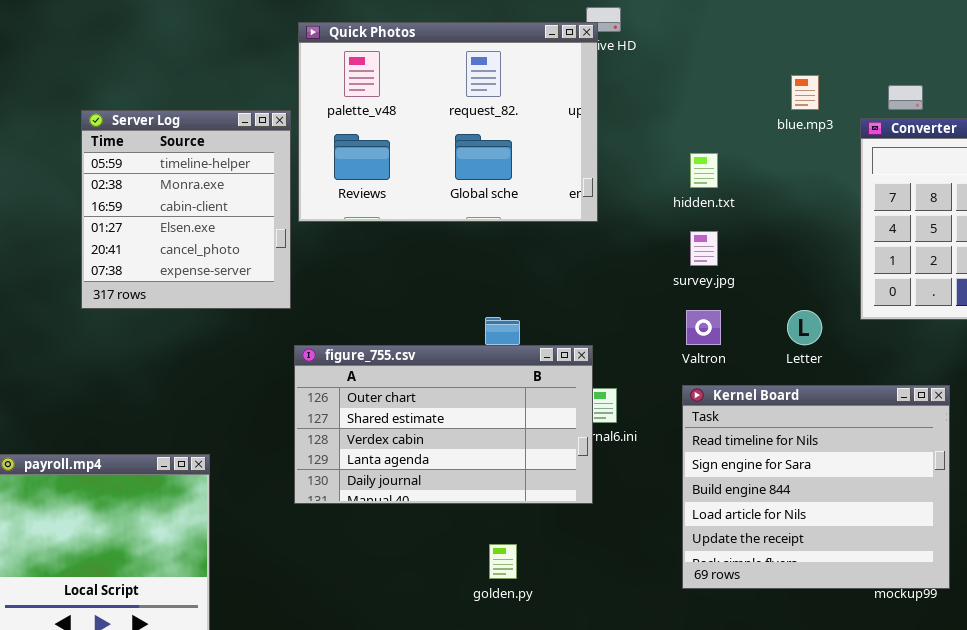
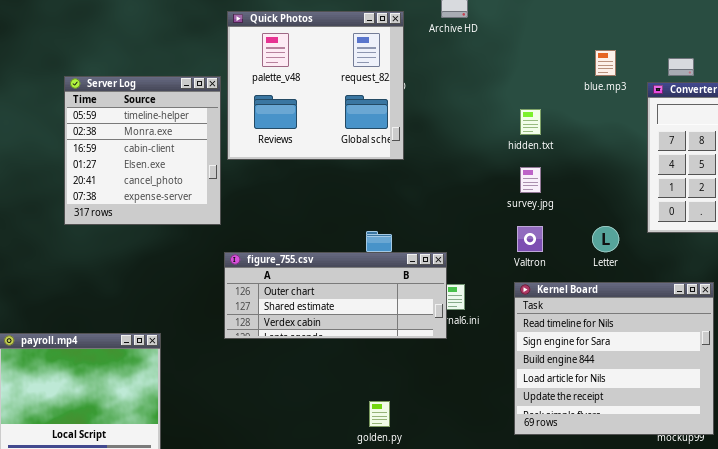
Quick Photos: [298,22,598,222] -> [227,11,404,160], resized
figure_755.csv: [294,345,593,504] -> [224,252,447,339], resized

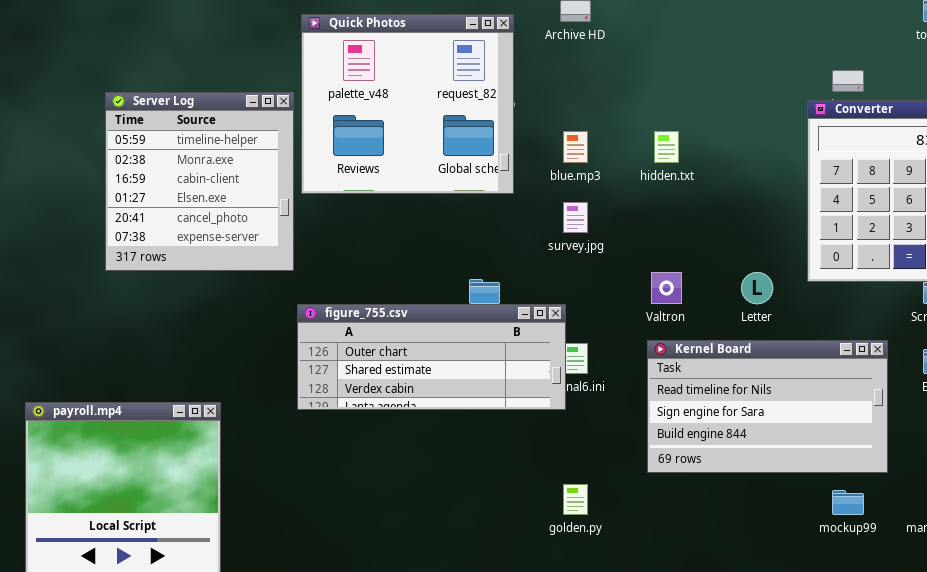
blue.mp3: [595,50,616,76] -> [563,131,588,163], moved
survey.jpg: [520,167,541,193] -> [563,202,588,233], moved
Kernel Board: [514,282,714,435] -> [647,340,888,473], resized
golden.py: [369,401,390,427] -> [563,484,588,515], moved

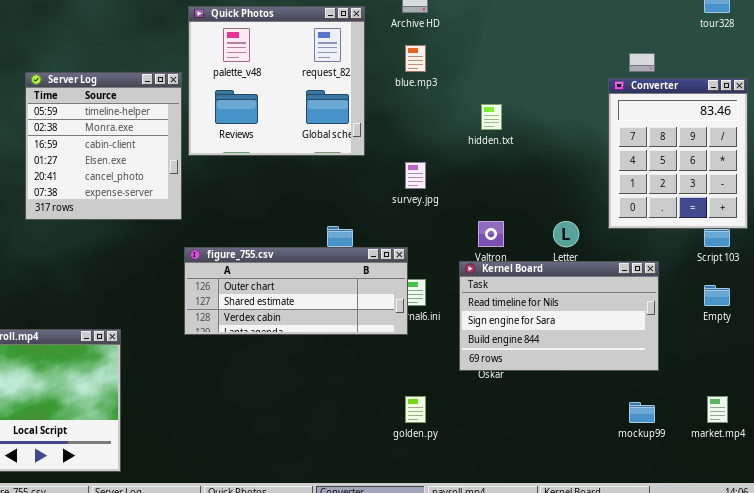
blue.mp3: [563,131,588,163] -> [405,45,426,72], moved
Kernel Board: [647,340,888,473] -> [459,261,659,371], moved

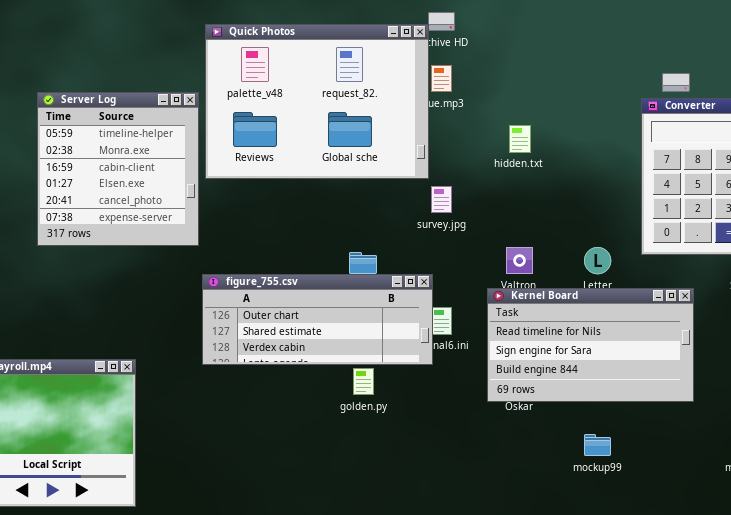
Quick Photos: [188,6,365,156] -> [205,24,429,179], resized
golden.py: [405,396,426,423] -> [353,368,374,395], moved
mockup99: [629,402,655,423] -> [584,434,611,456], moved

